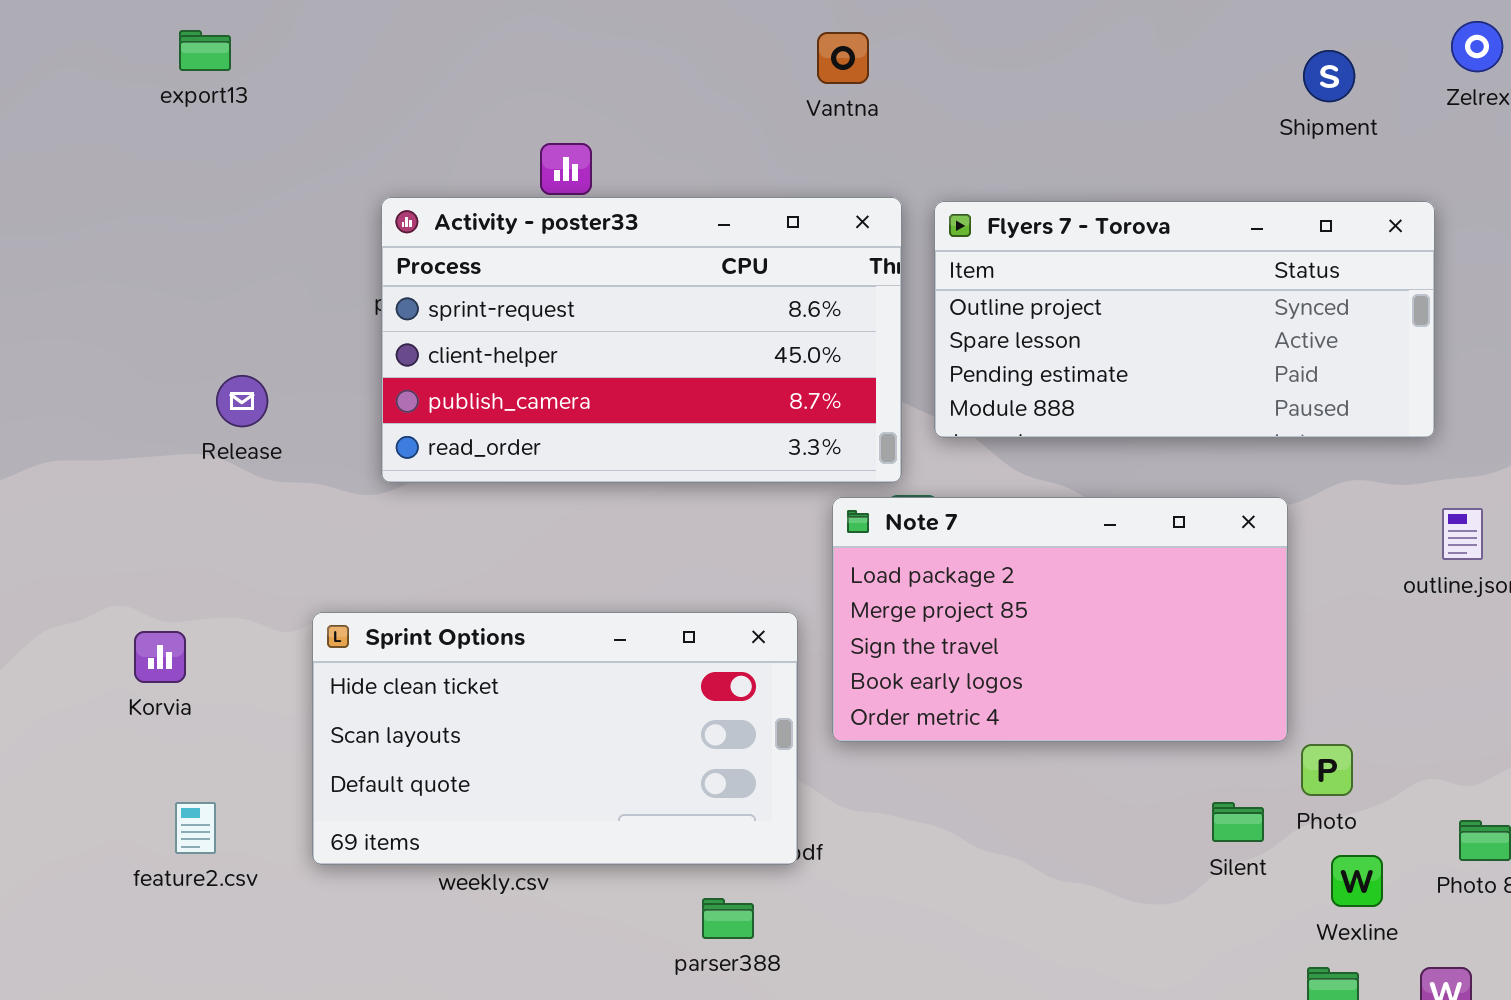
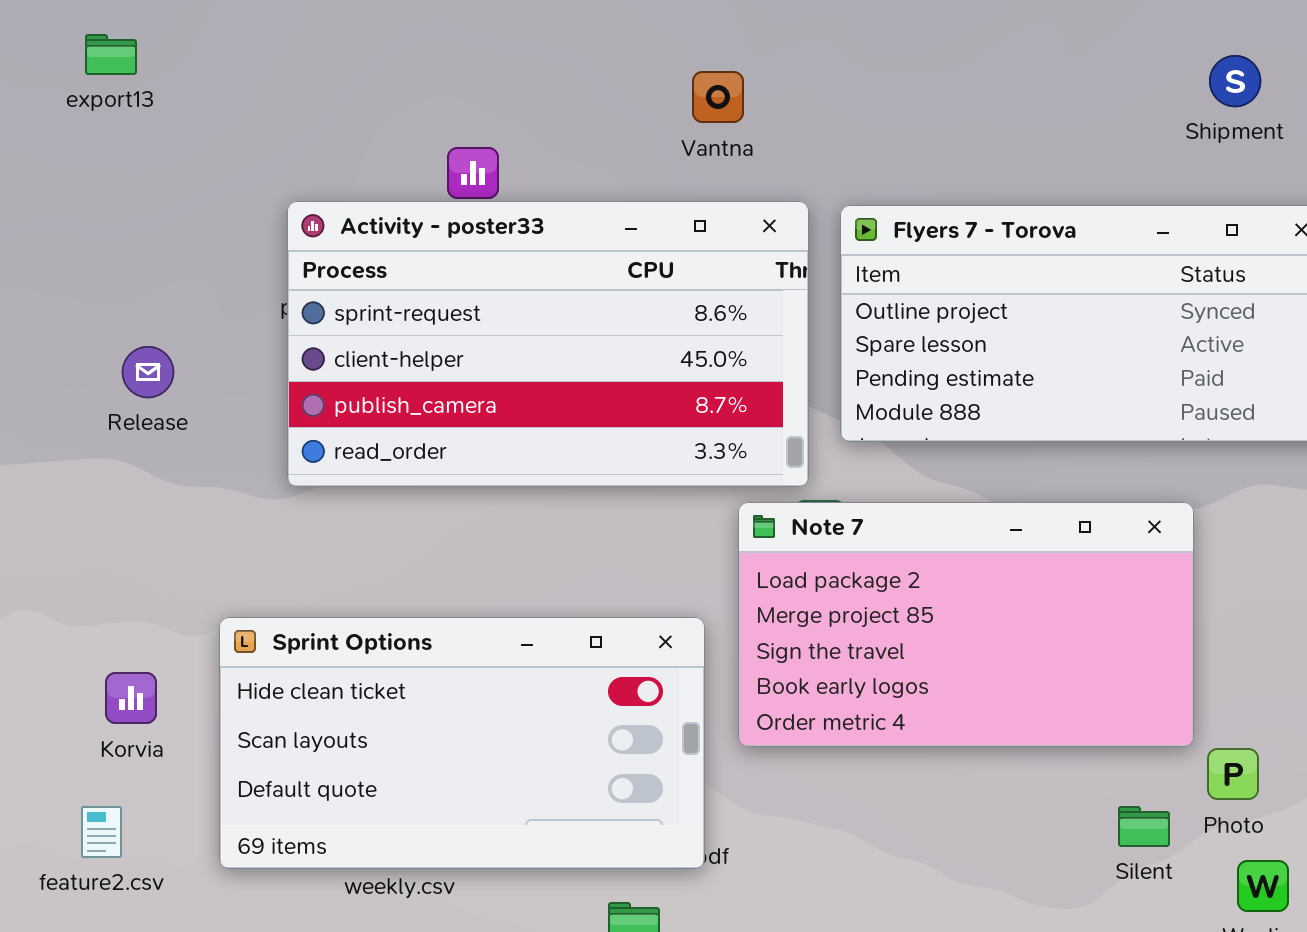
Vantna: [817,32,869,84] -> [692,71,744,123], moved
Release: [216,375,268,427] -> [122,346,174,398], moved
Korvia: [134,631,186,683] -> [105,672,157,724], moved

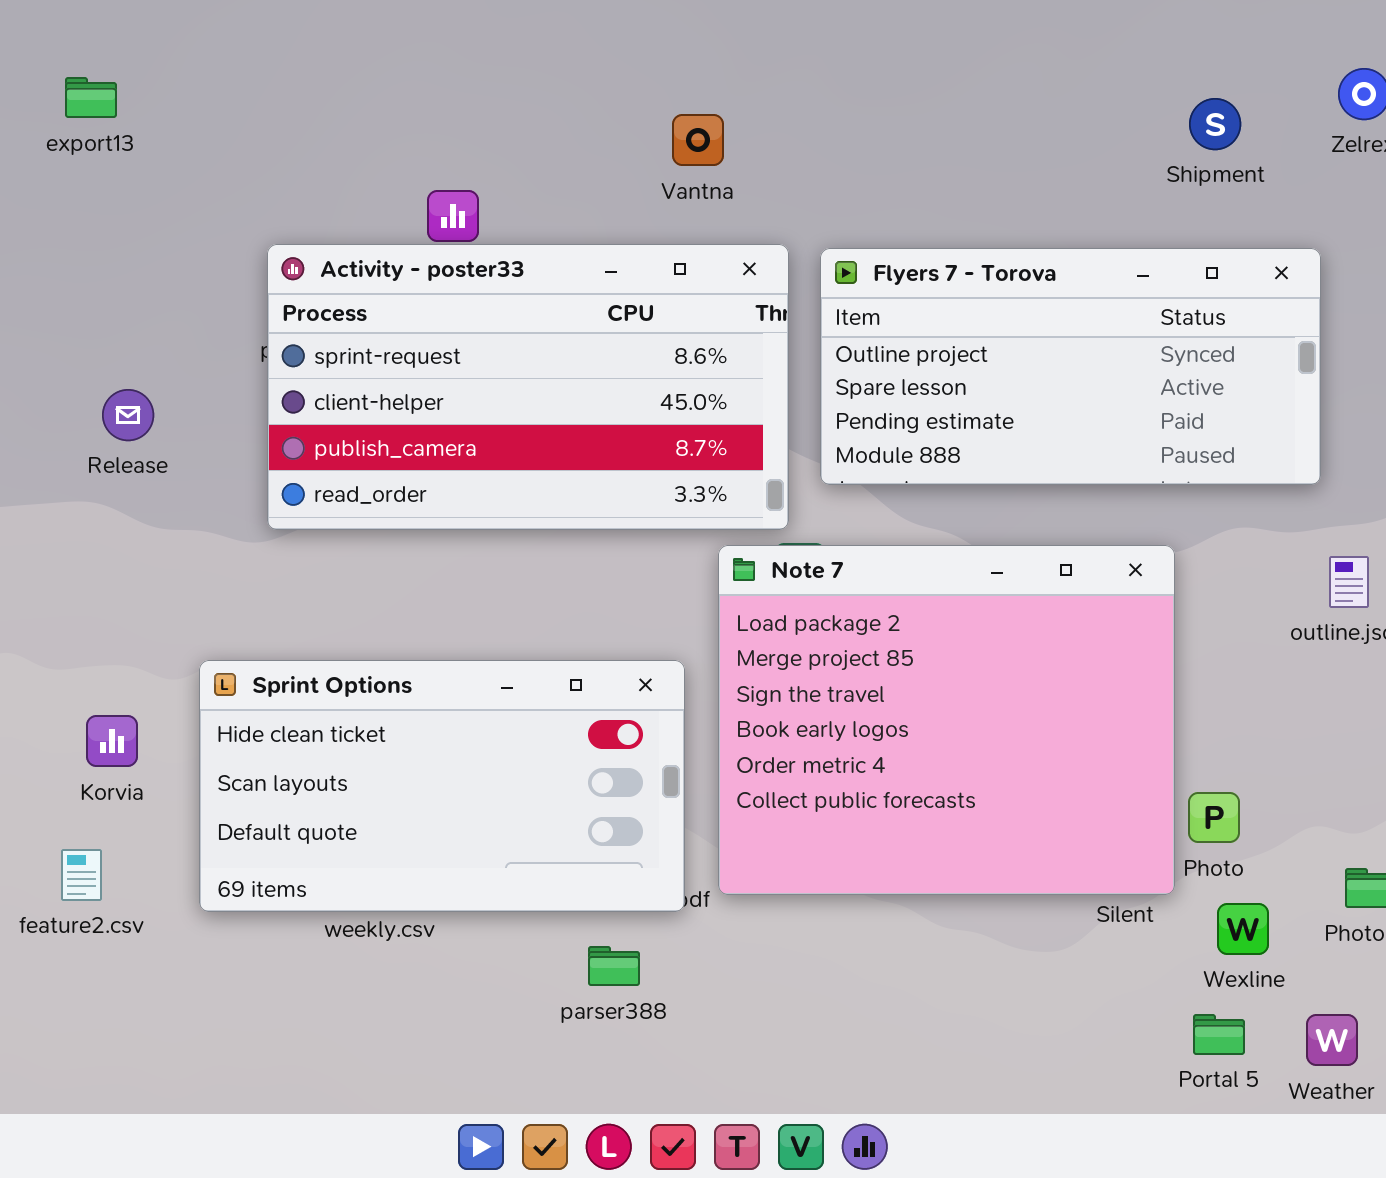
Note 7: [738,502,1194,747] -> [718,545,1175,895], resized

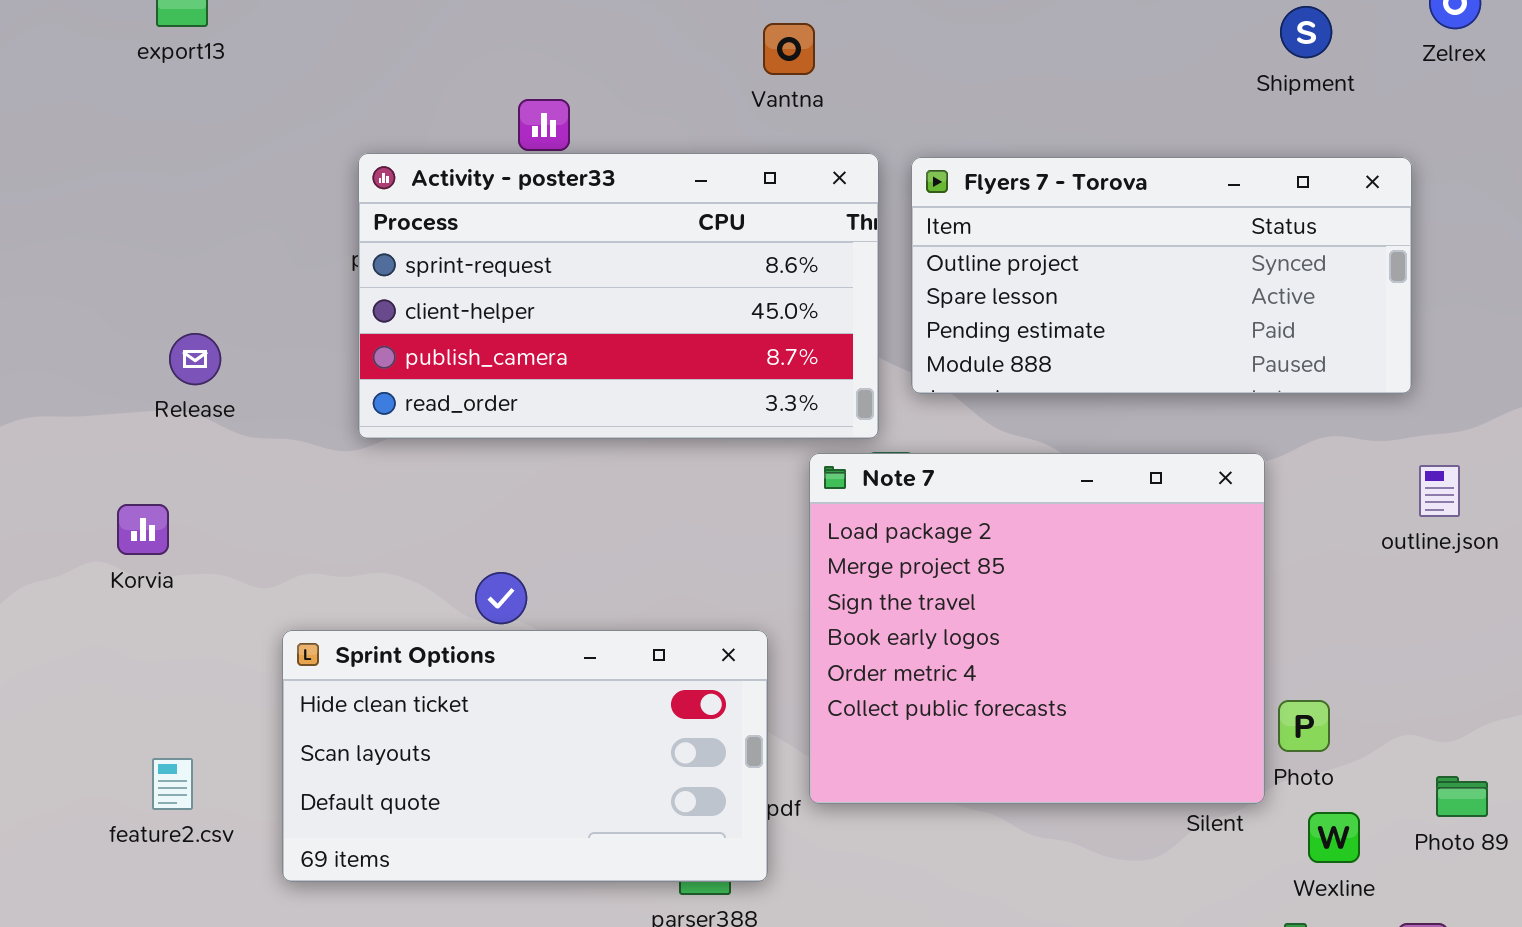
Release: [102,389,154,441] -> [169,333,221,385], moved
Sprint Options: [199,660,685,912] -> [282,630,768,882], moved
Korvia: [86,715,138,767] -> [117,504,169,555], moved

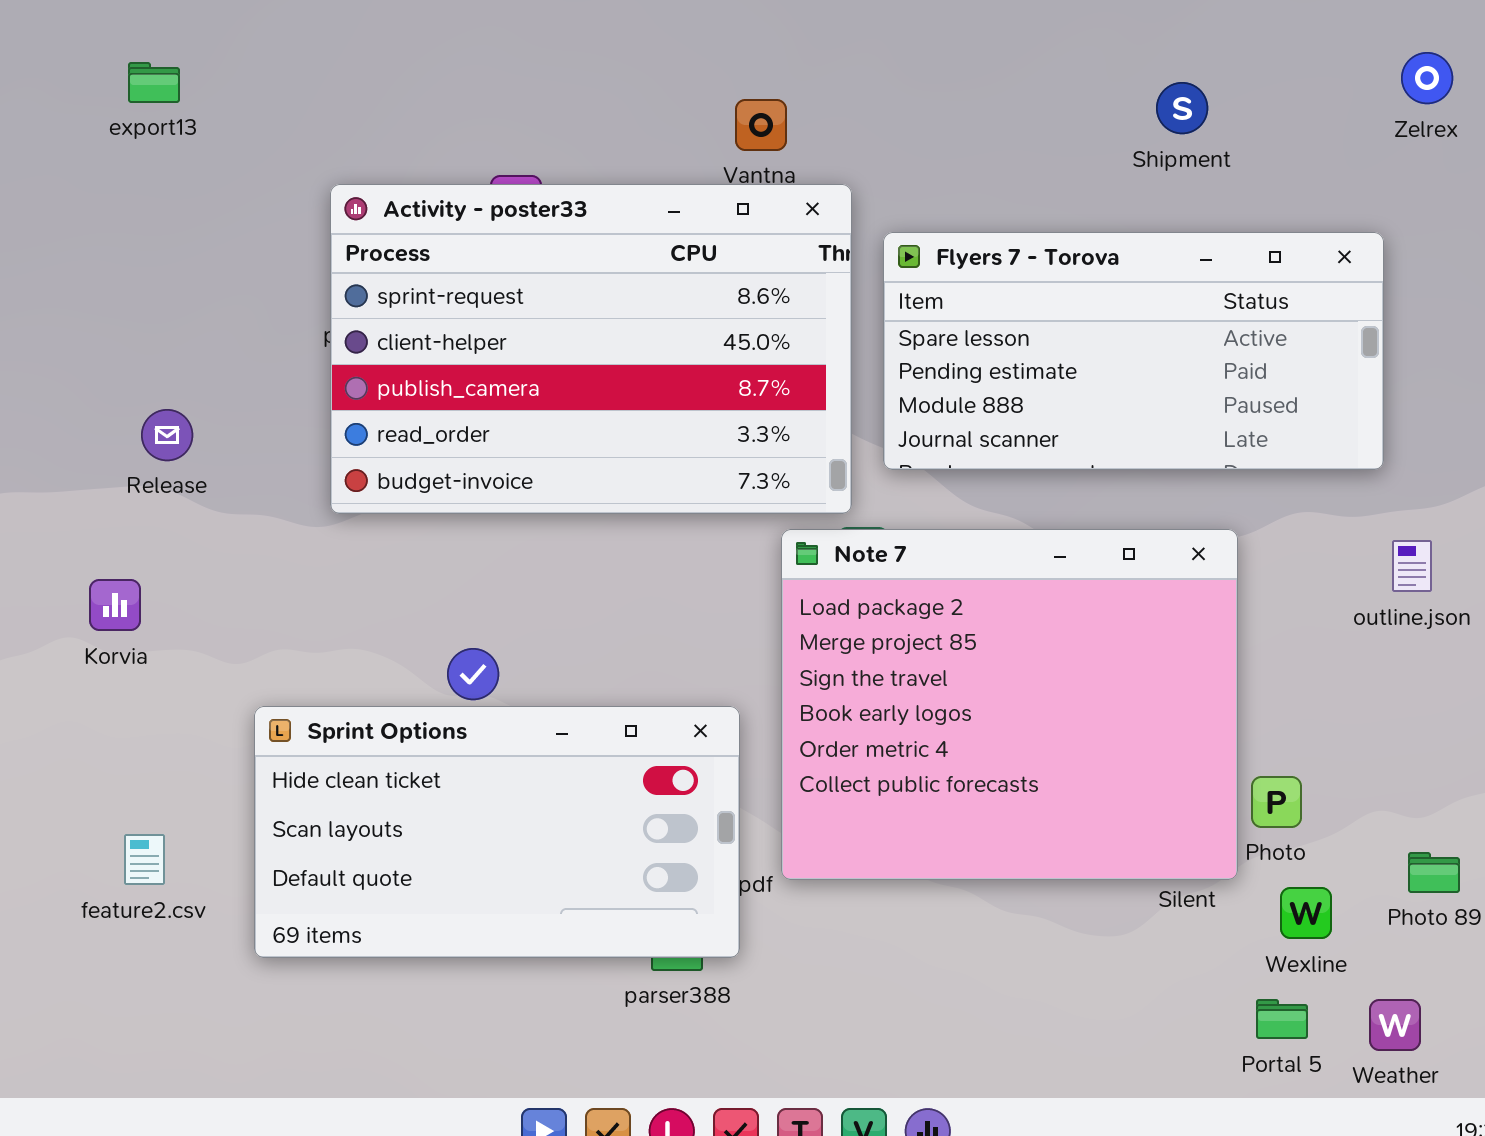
Shipment: [1280,6,1332,58] -> [1156,82,1208,134], moved
Activity - poster33: [358,153,879,439] -> [330,184,852,514], resized
Flyers 7 - Torova: [911,157,1412,394] -> [883,232,1384,470], scrolled down 1 row

